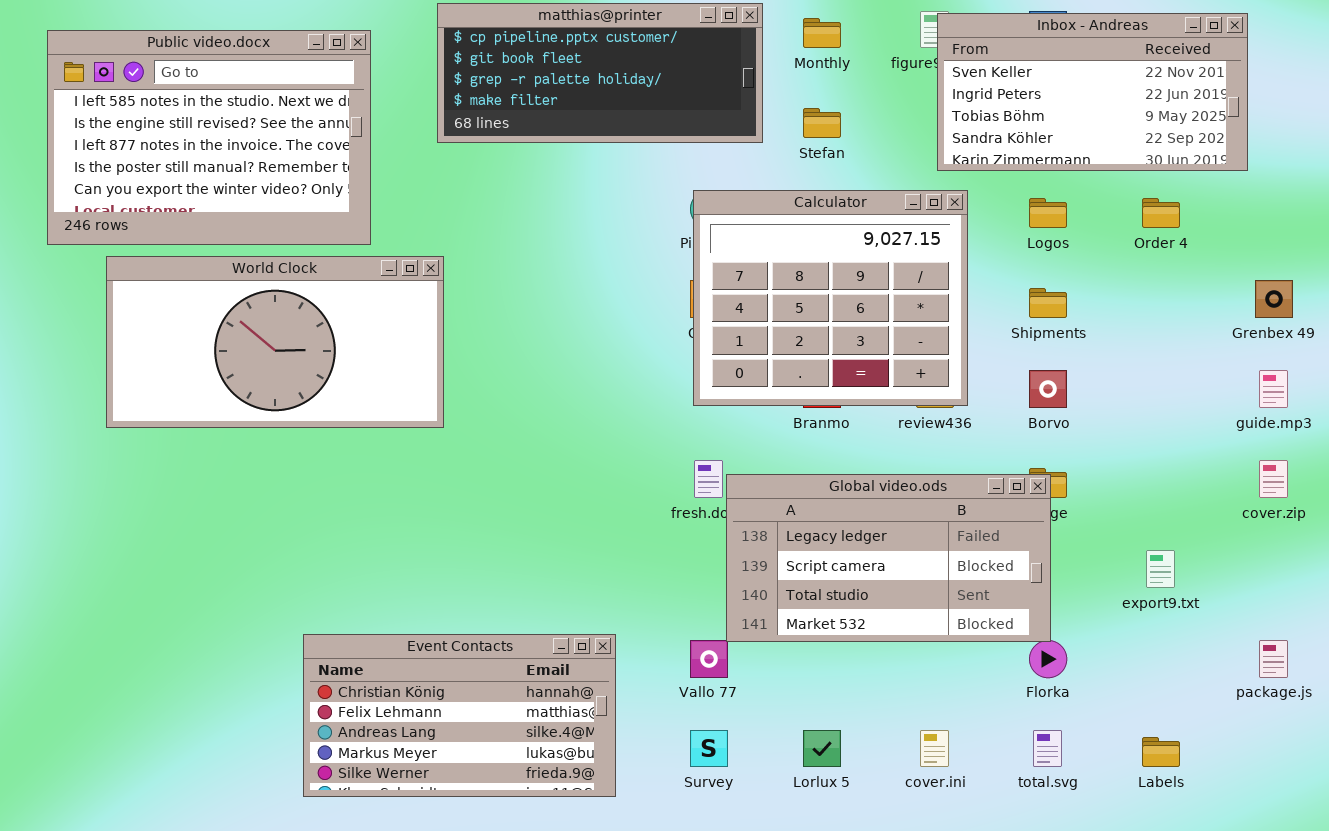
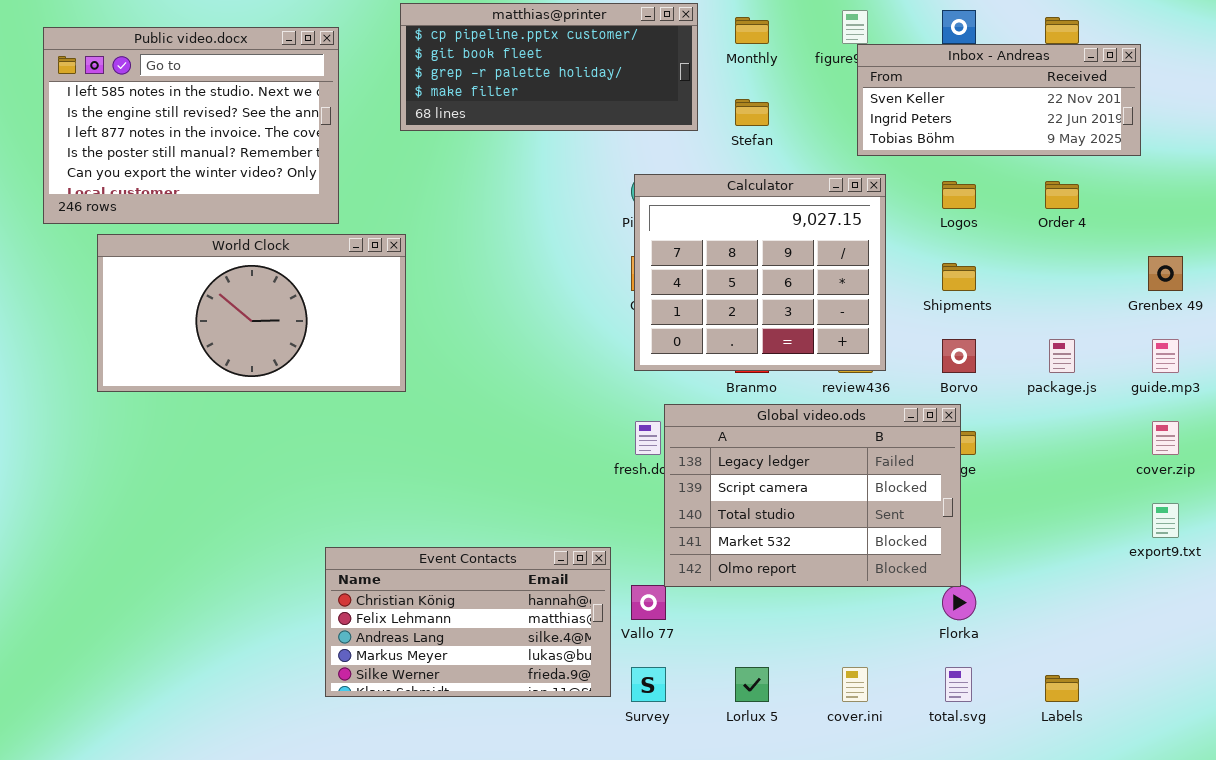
Inbox - Andreas: [937,13,1248,171] -> [857,44,1141,156], resized
Global video.ods: [726,474,1051,642] -> [664,404,961,587], resized
export9.txt: [1146,550,1175,588] -> [1152,503,1179,538], moved
Event Contacts: [303,634,616,797] -> [325,547,611,697], moved
package.js: [1259,640,1288,678] -> [1049,339,1075,373], moved

